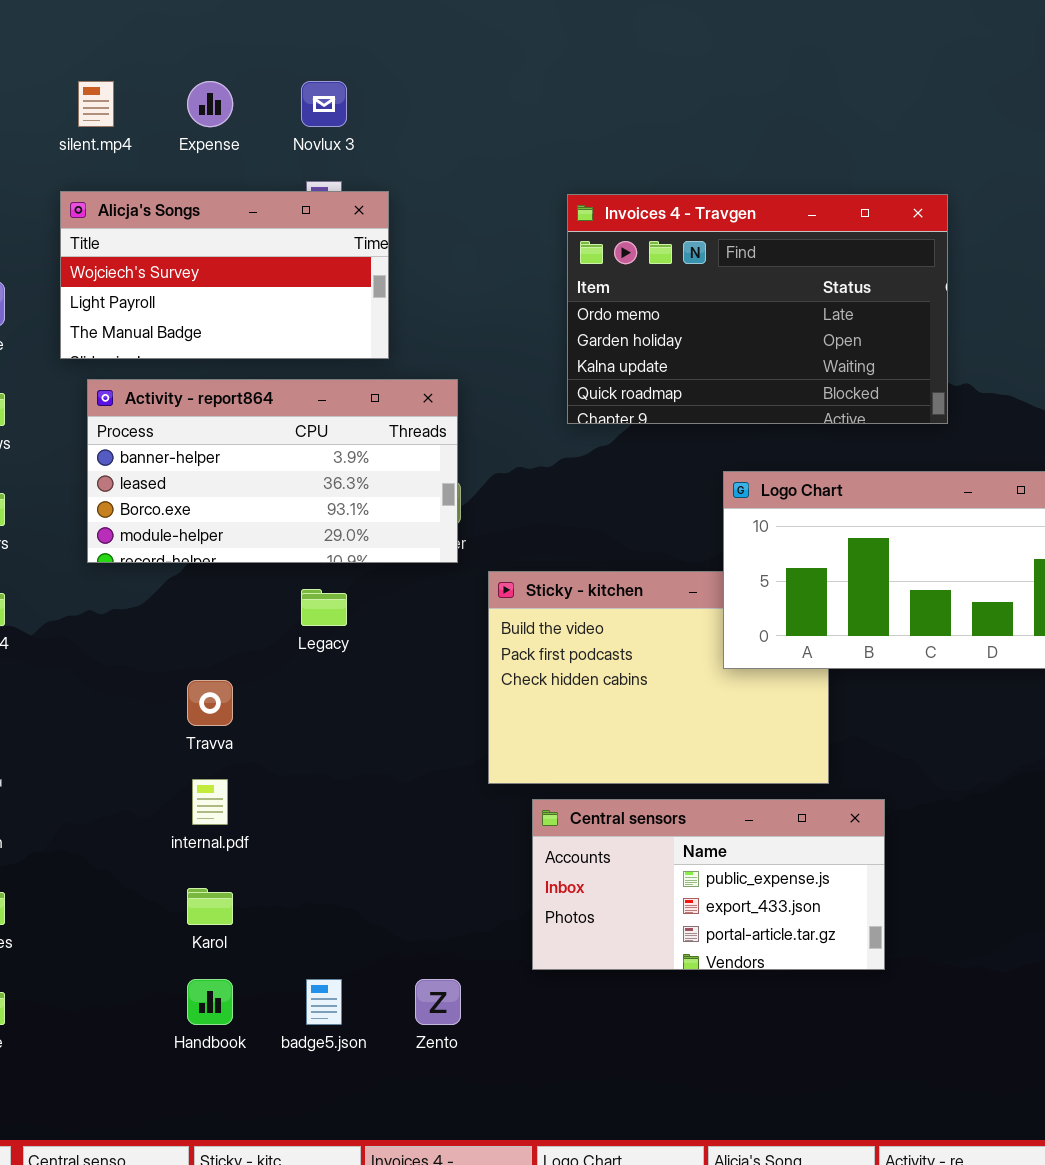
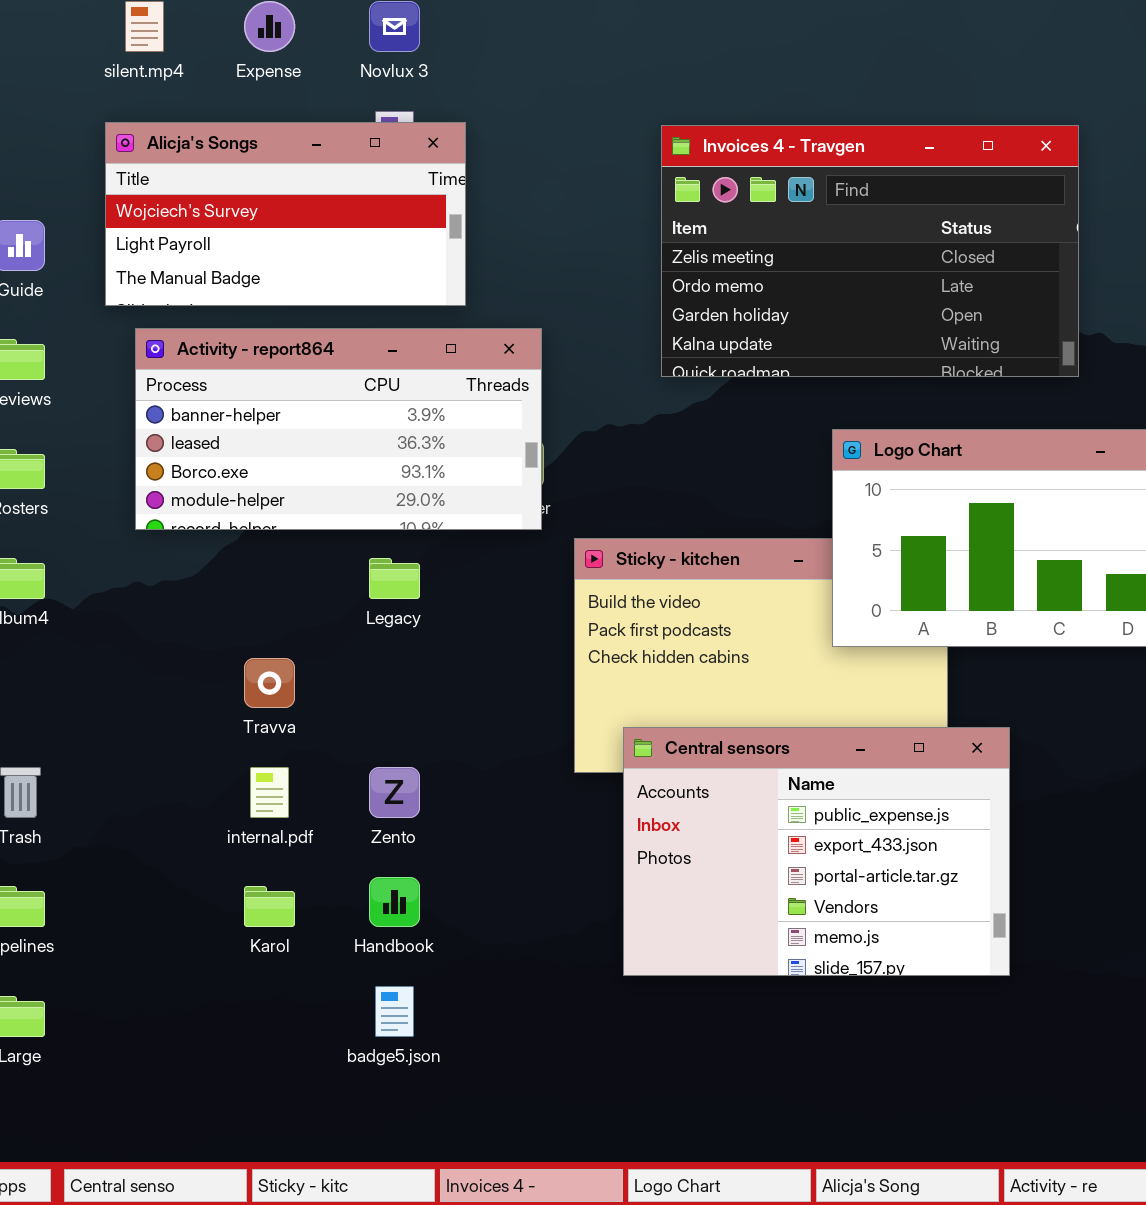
Invoices 4 - Travgen: [567,194,948,424] -> [661,125,1079,377], scrolled up 1 row
Central sensors: [532,799,885,970] -> [623,727,1010,976], resized
Handbook: [187,979,233,1025] -> [369,877,420,927], moved
Zento: [415,979,461,1025] -> [369,767,420,818], moved

